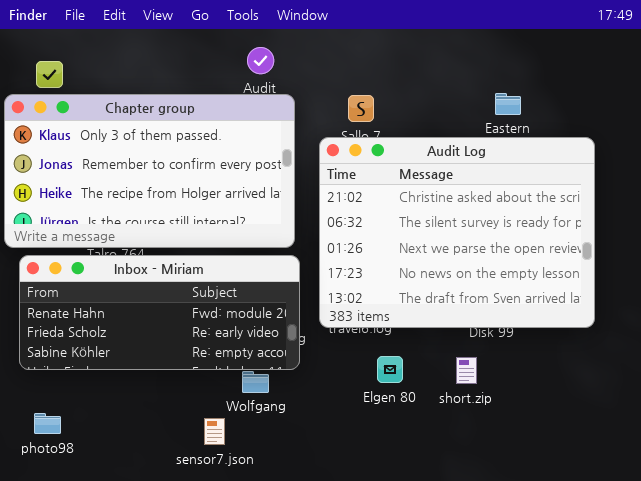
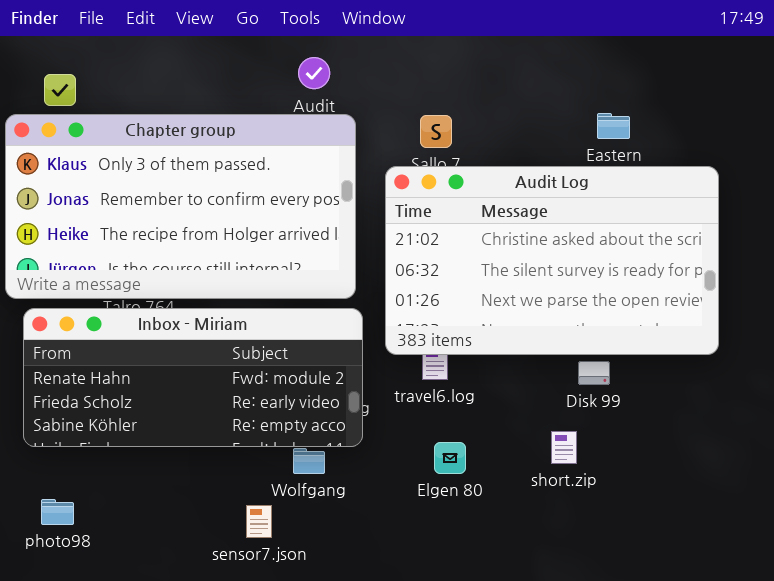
Audit Log: [319,137,595,328] -> [385,166,719,355], resized
Elgen 80: [377,356,403,383] -> [434,442,466,474], moved

